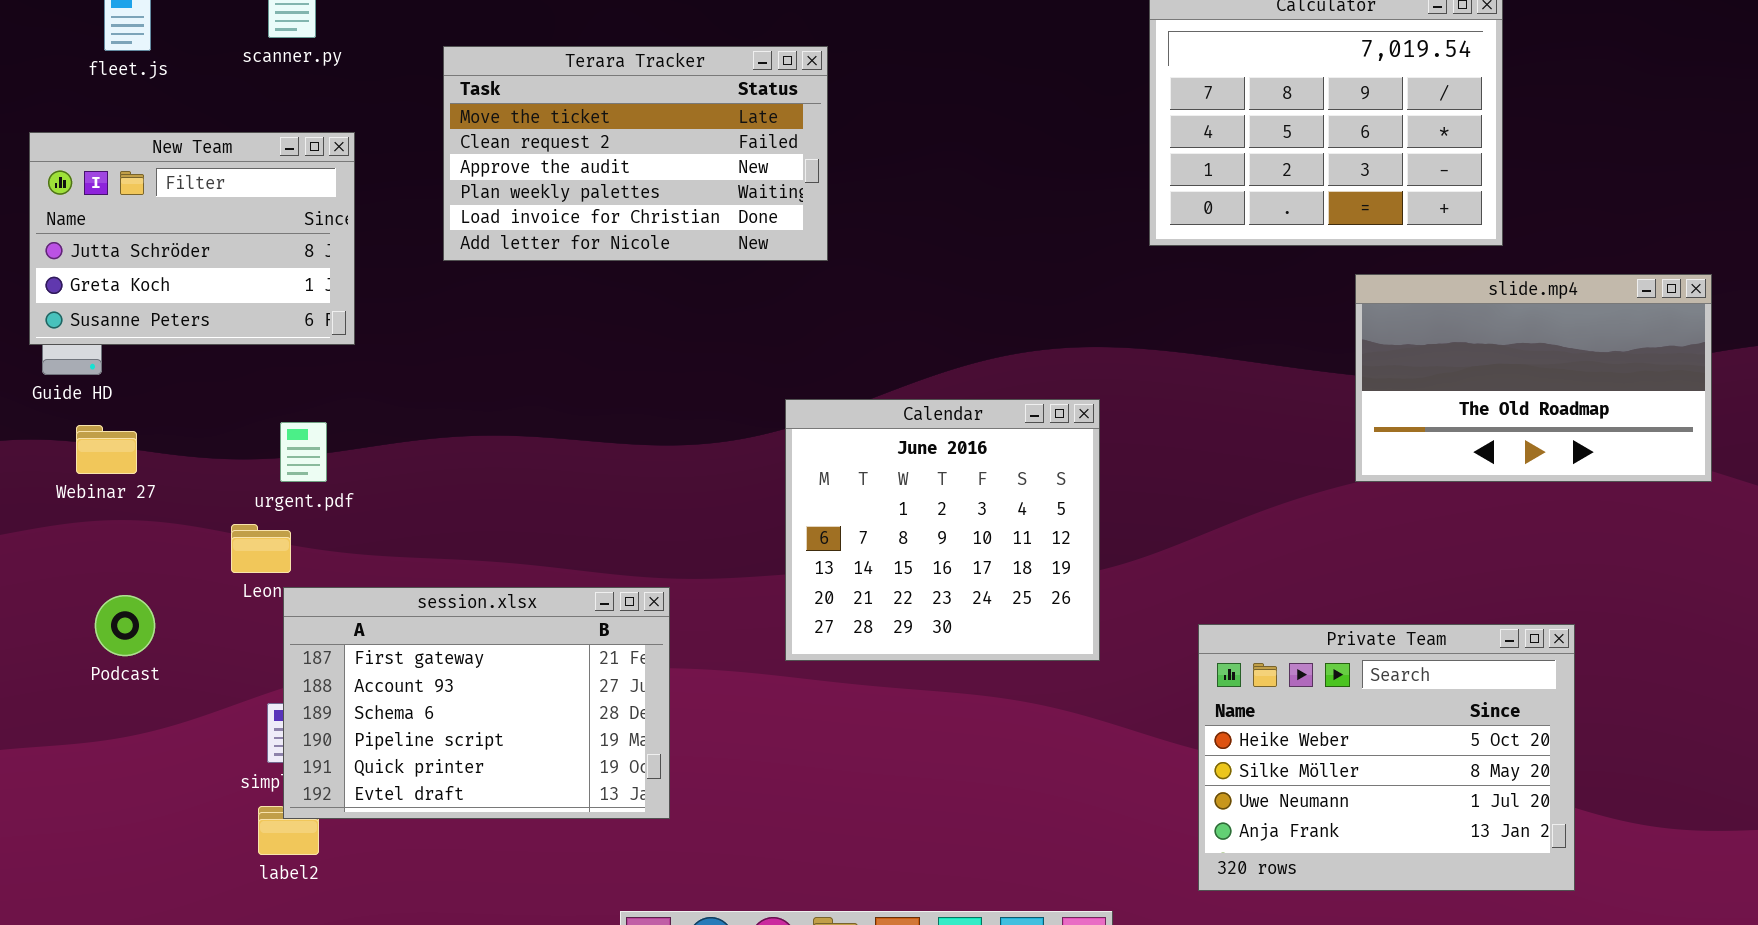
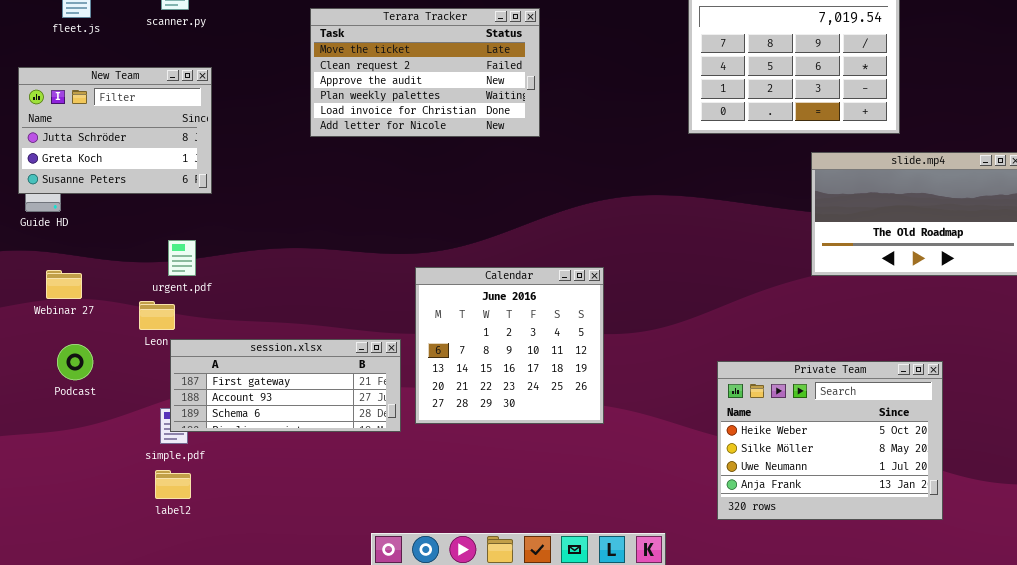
Terara Tracker: [443,46,828,261] -> [310,8,540,137], moved
Calendar: [785,399,1100,661] -> [415,267,604,424], moved
Webinar 27: [76,425,137,474] -> [46,270,82,299], moved
session.xlsx: [283,587,670,819] -> [170,339,401,432], resized

